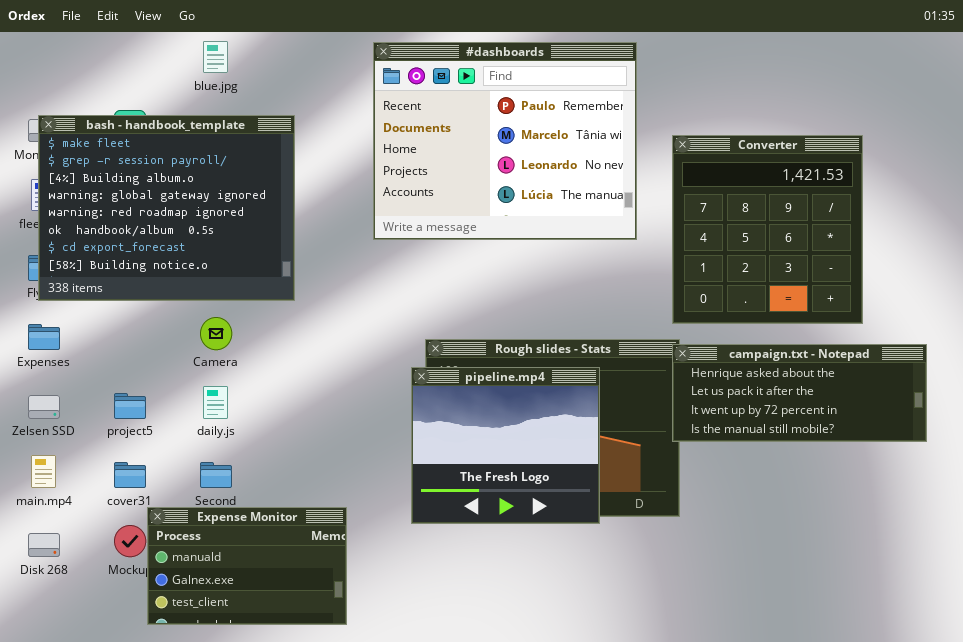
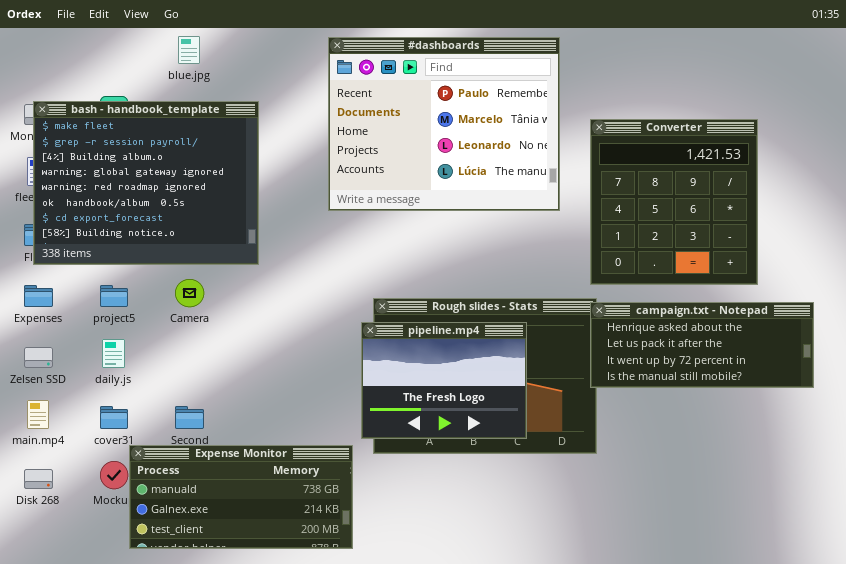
pipeline.mp4: [411,367,600,524] -> [361,322,527,439], resized
daily.js: [203,386,228,419] -> [102,339,125,368], moved
project5: [114,393,146,419] -> [100,285,128,307], moved
Expense Monitor: [147,507,347,625] -> [129,445,353,549], resized

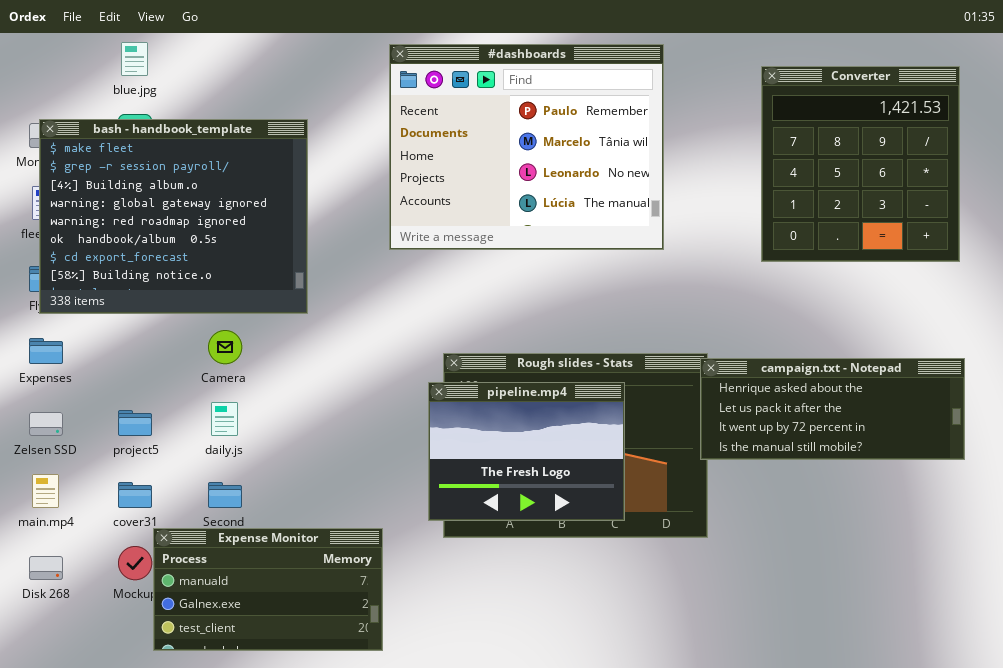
blue.jpg: [178,36,200,64] -> [121,42,148,76], moved
Converter: [590,119,758,285] -> [761,66,960,262], moved
project5: [100,285,128,307] -> [118,410,152,436], moved
daily.js: [102,339,125,368] -> [211,402,238,436], moved
Expense Monitor: [129,445,353,549] -> [153,528,383,651], resized

